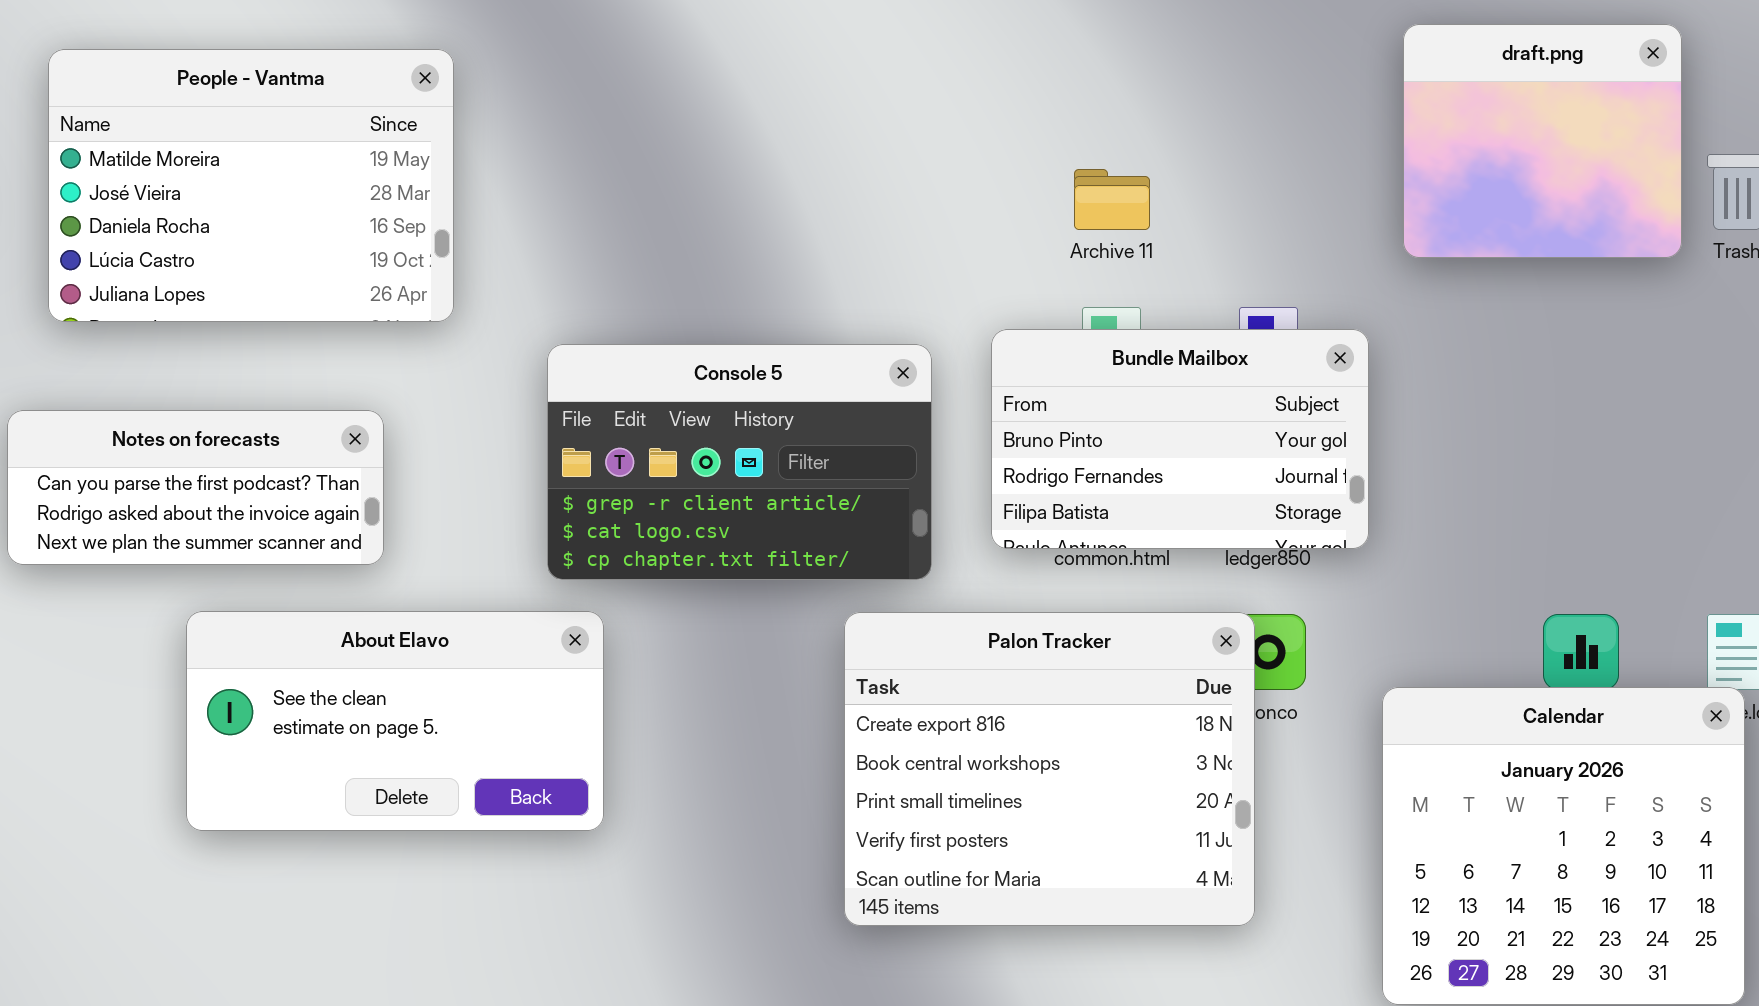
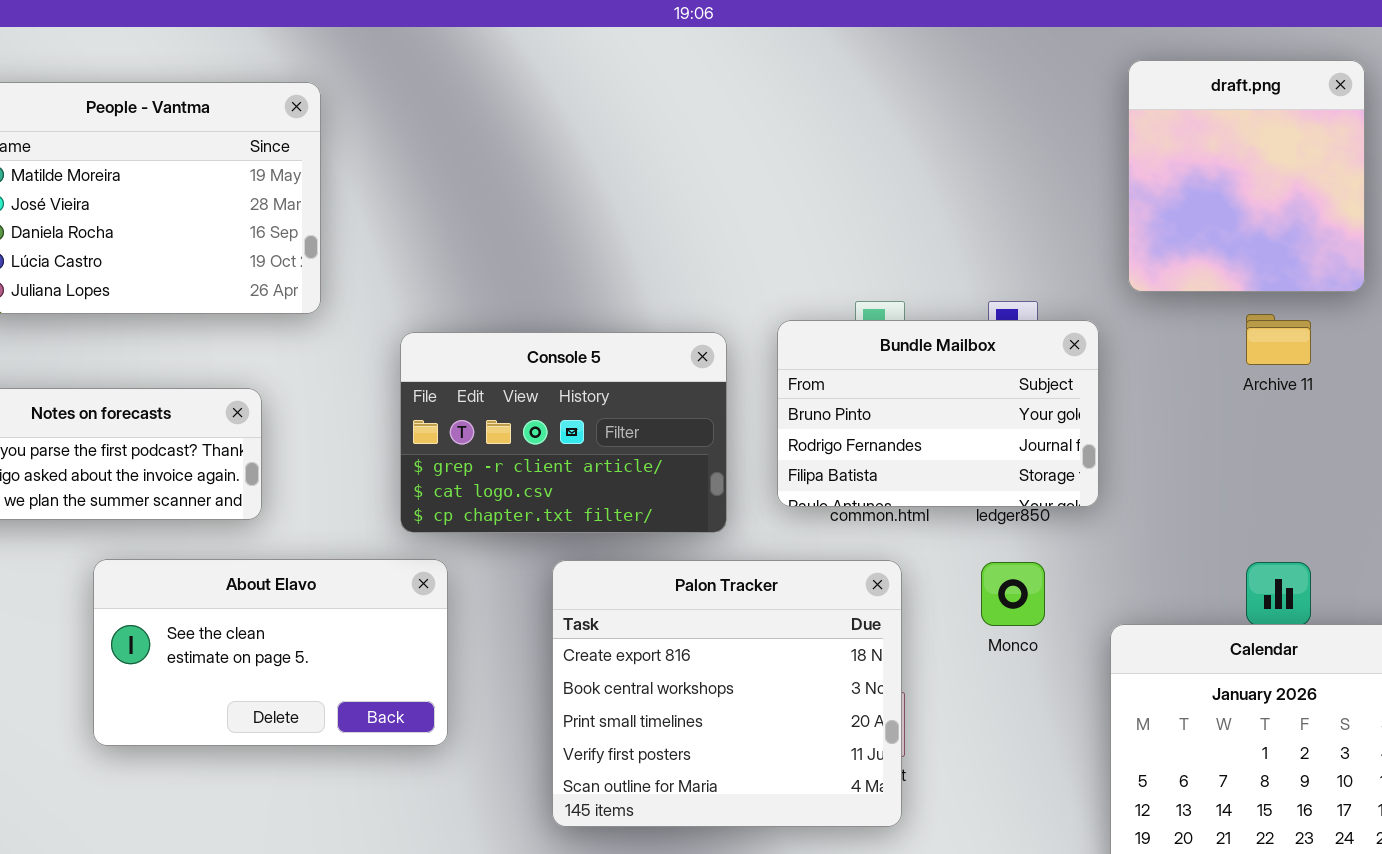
draft.png: [1403,24,1682,258] -> [1128,60,1365,292], resized
Archive 11: [1074,169,1150,230] -> [1246,314,1311,365], moved
Palon Tracker: [844,612,1255,926] -> [552,560,902,827], moved

